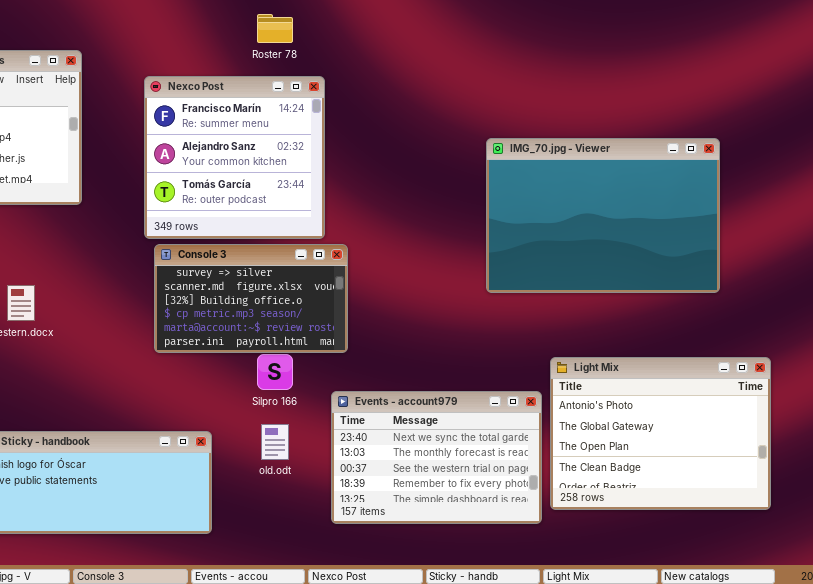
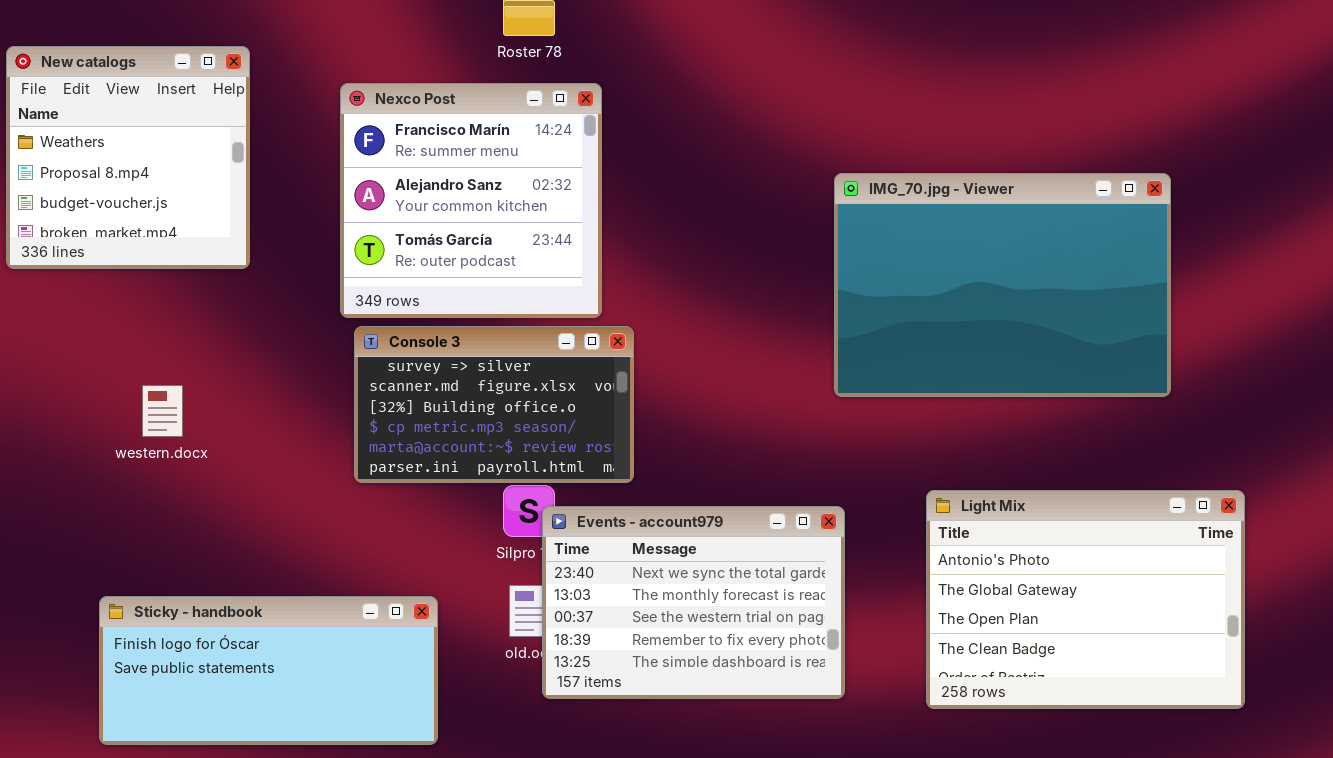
Events - account979: [331,391,542,524] -> [542,506,845,699], moved

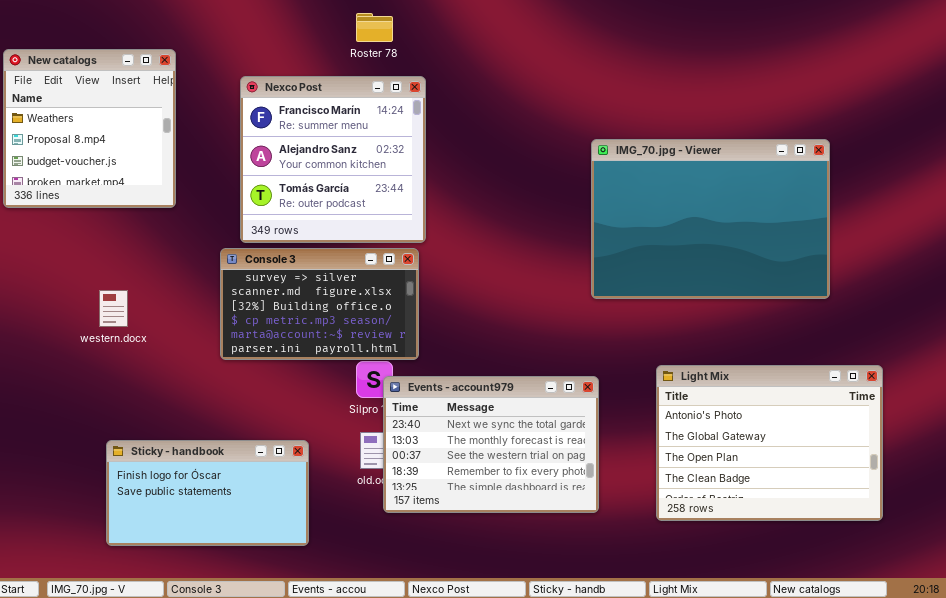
Console 3: [354,326,634,483] -> [220,248,419,360], moved
Sticky - handbook: [99,596,438,745] -> [106,440,309,546], resized

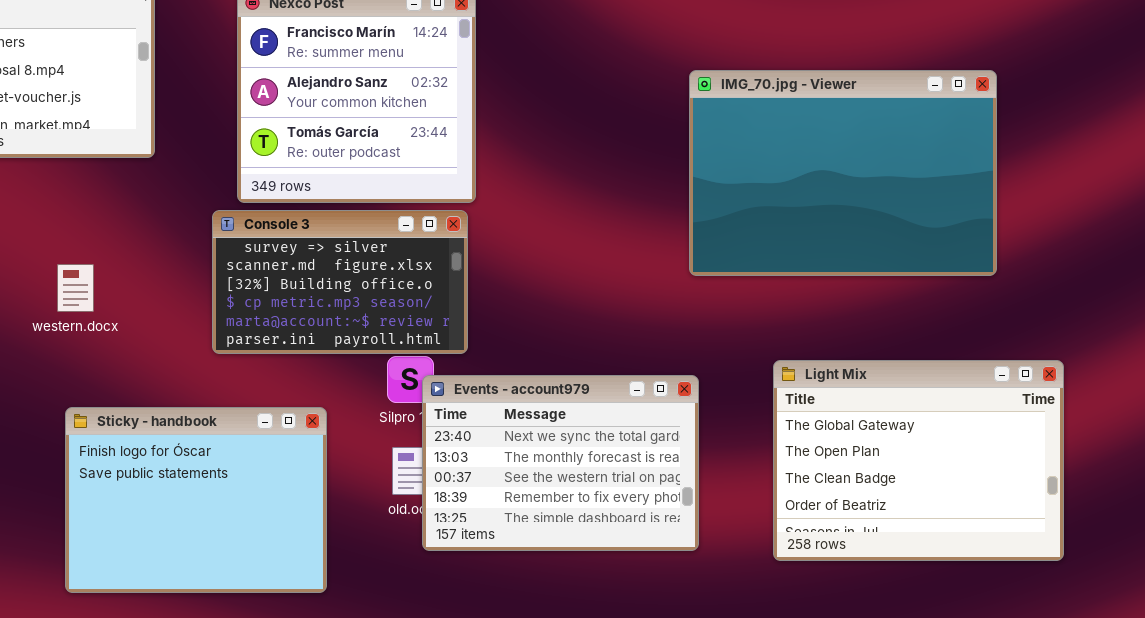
Light Mix: [656,365,883,521] -> [773,360,1064,561], scrolled down 1 row
Sticky - handbook: [106,440,309,546] -> [65,407,327,593], resized

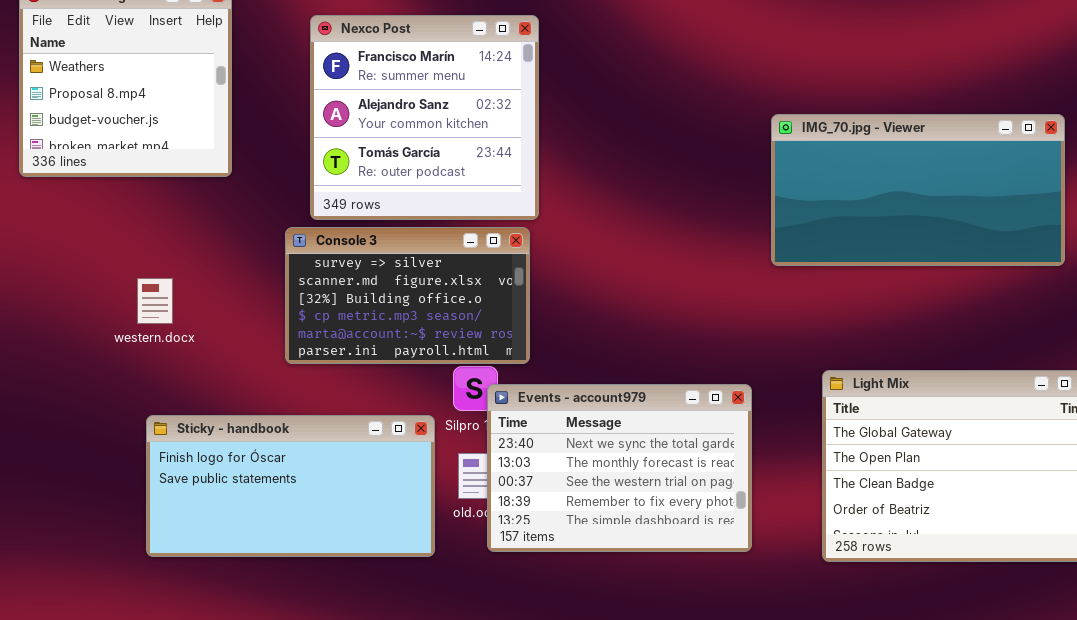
IMG_70.jpg - Viewer: [689,70,997,276] -> [771,114,1065,266], moved, resized
Sticky - handbook: [65,407,327,593] -> [146,415,435,557], resized

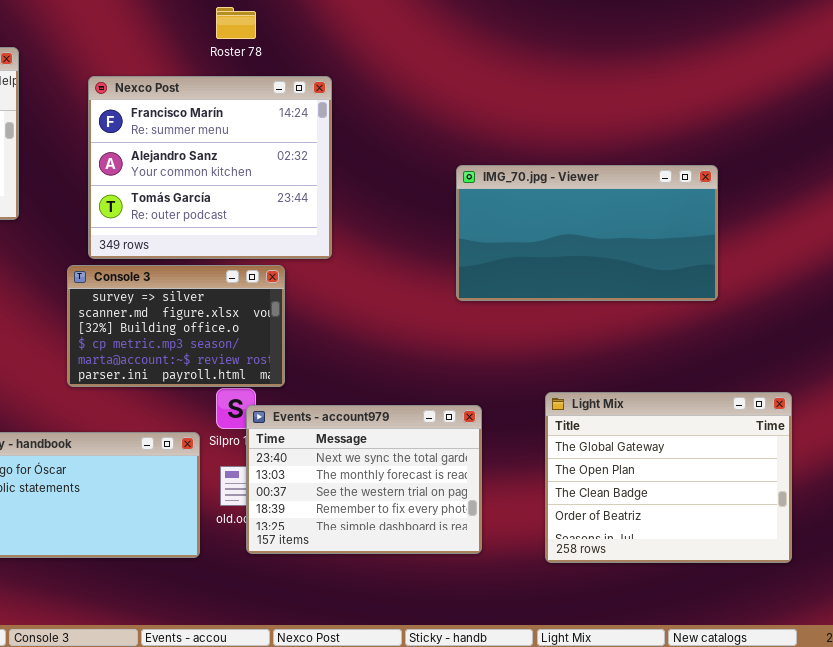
Nexco Post: [310,15,539,220] -> [88,76,332,259], resized
IMG_70.jpg - Viewer: [771,114,1065,266] -> [456,165,718,301], moved

